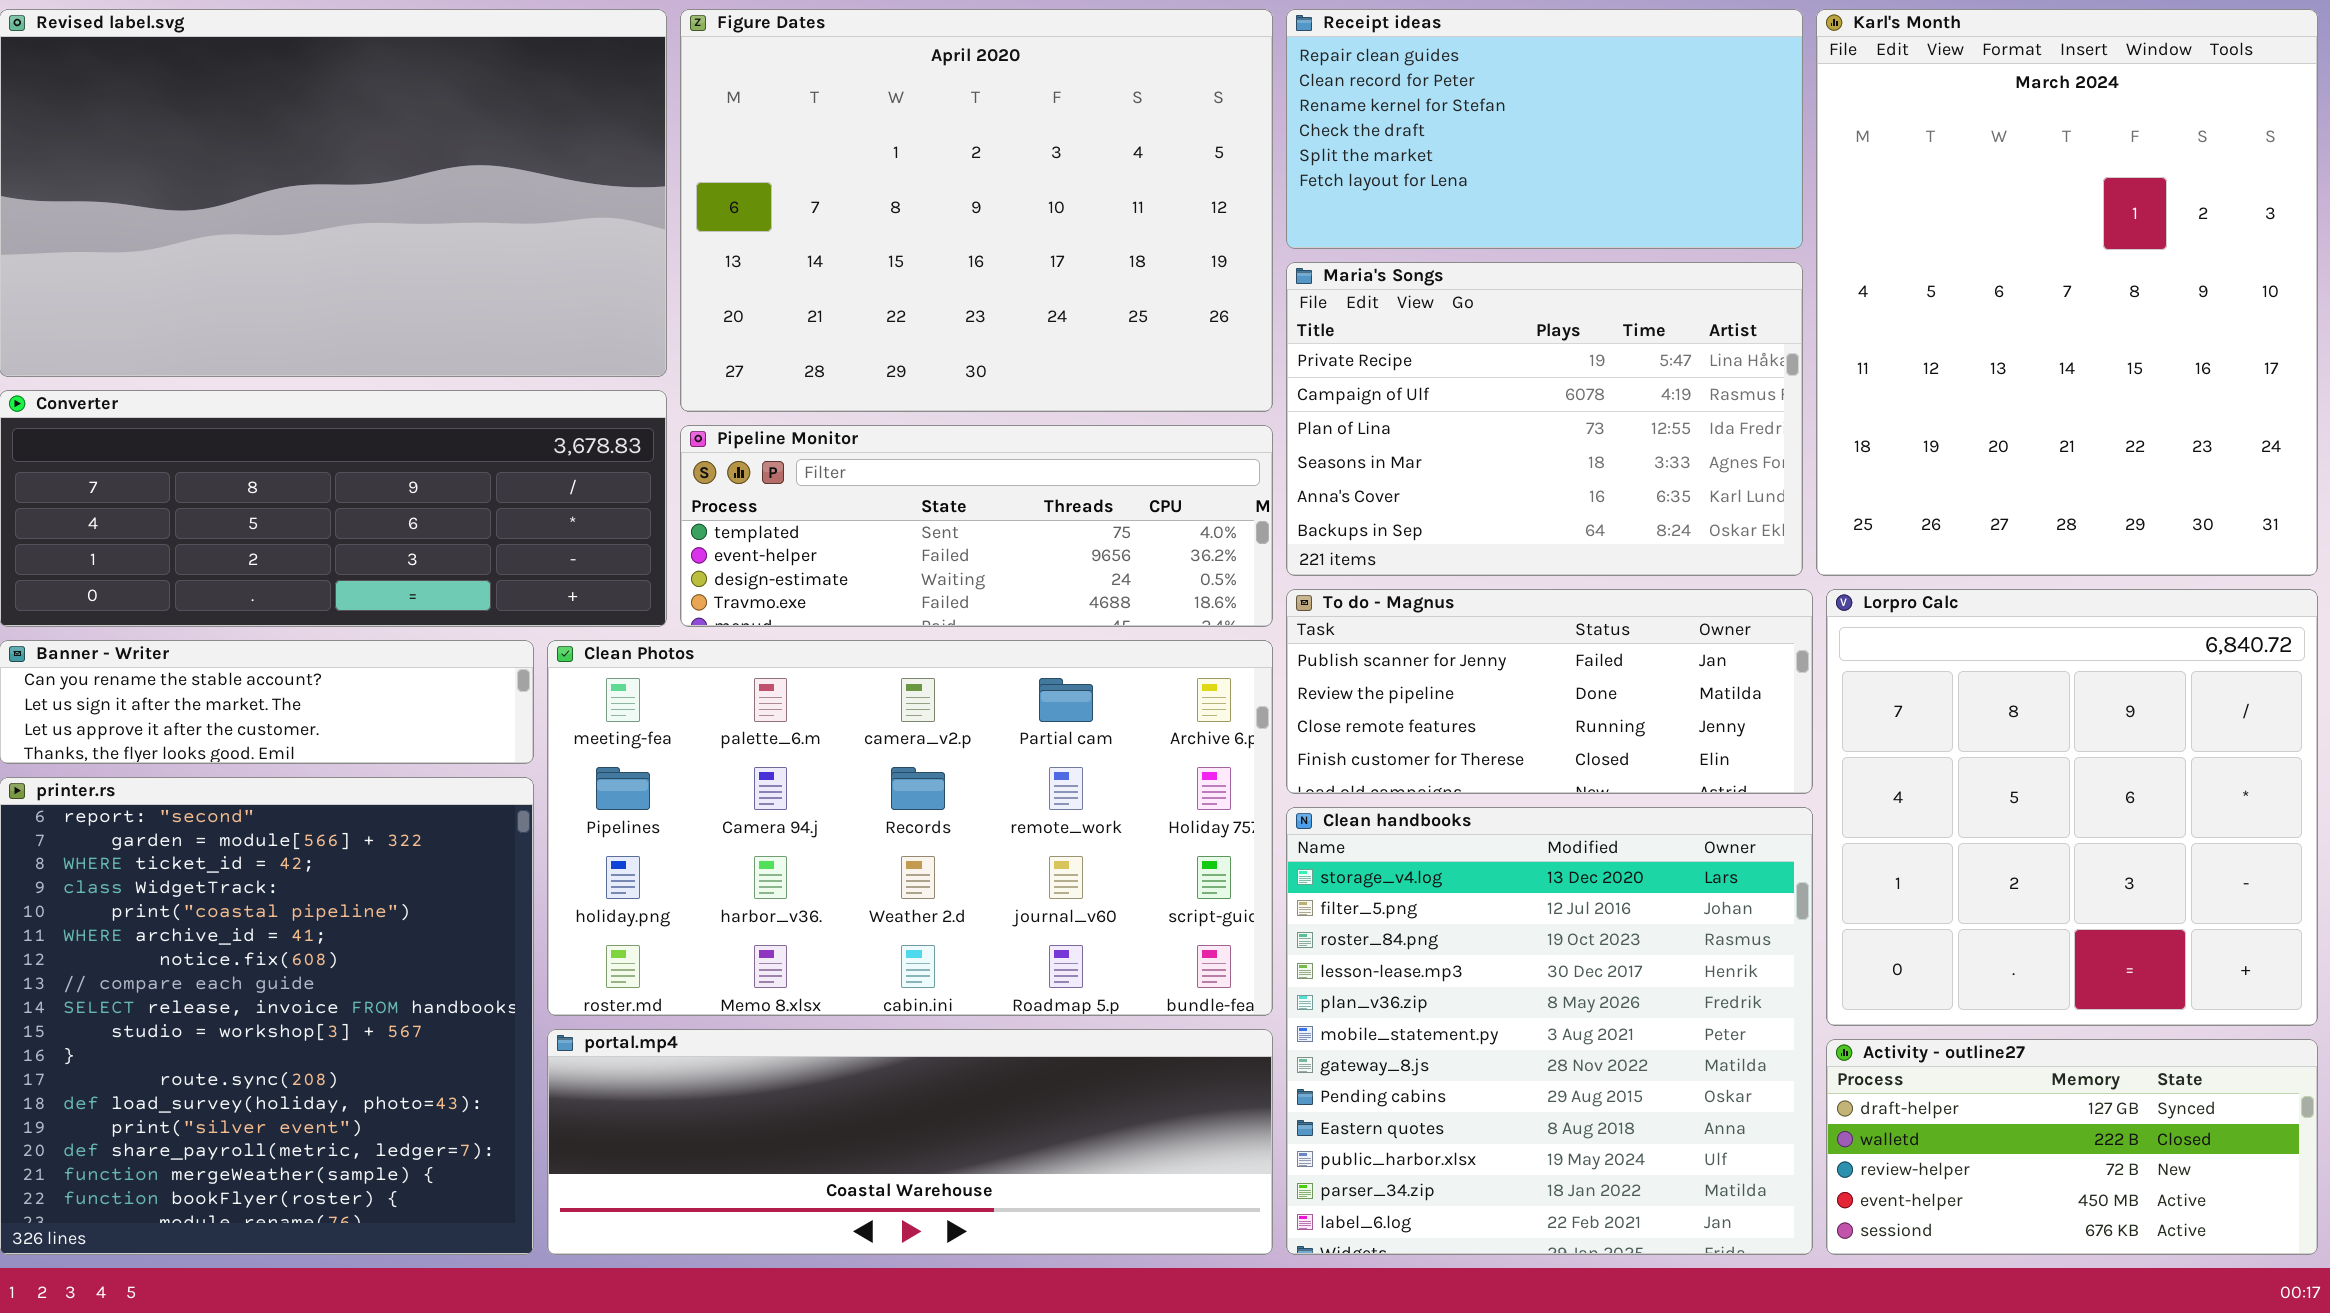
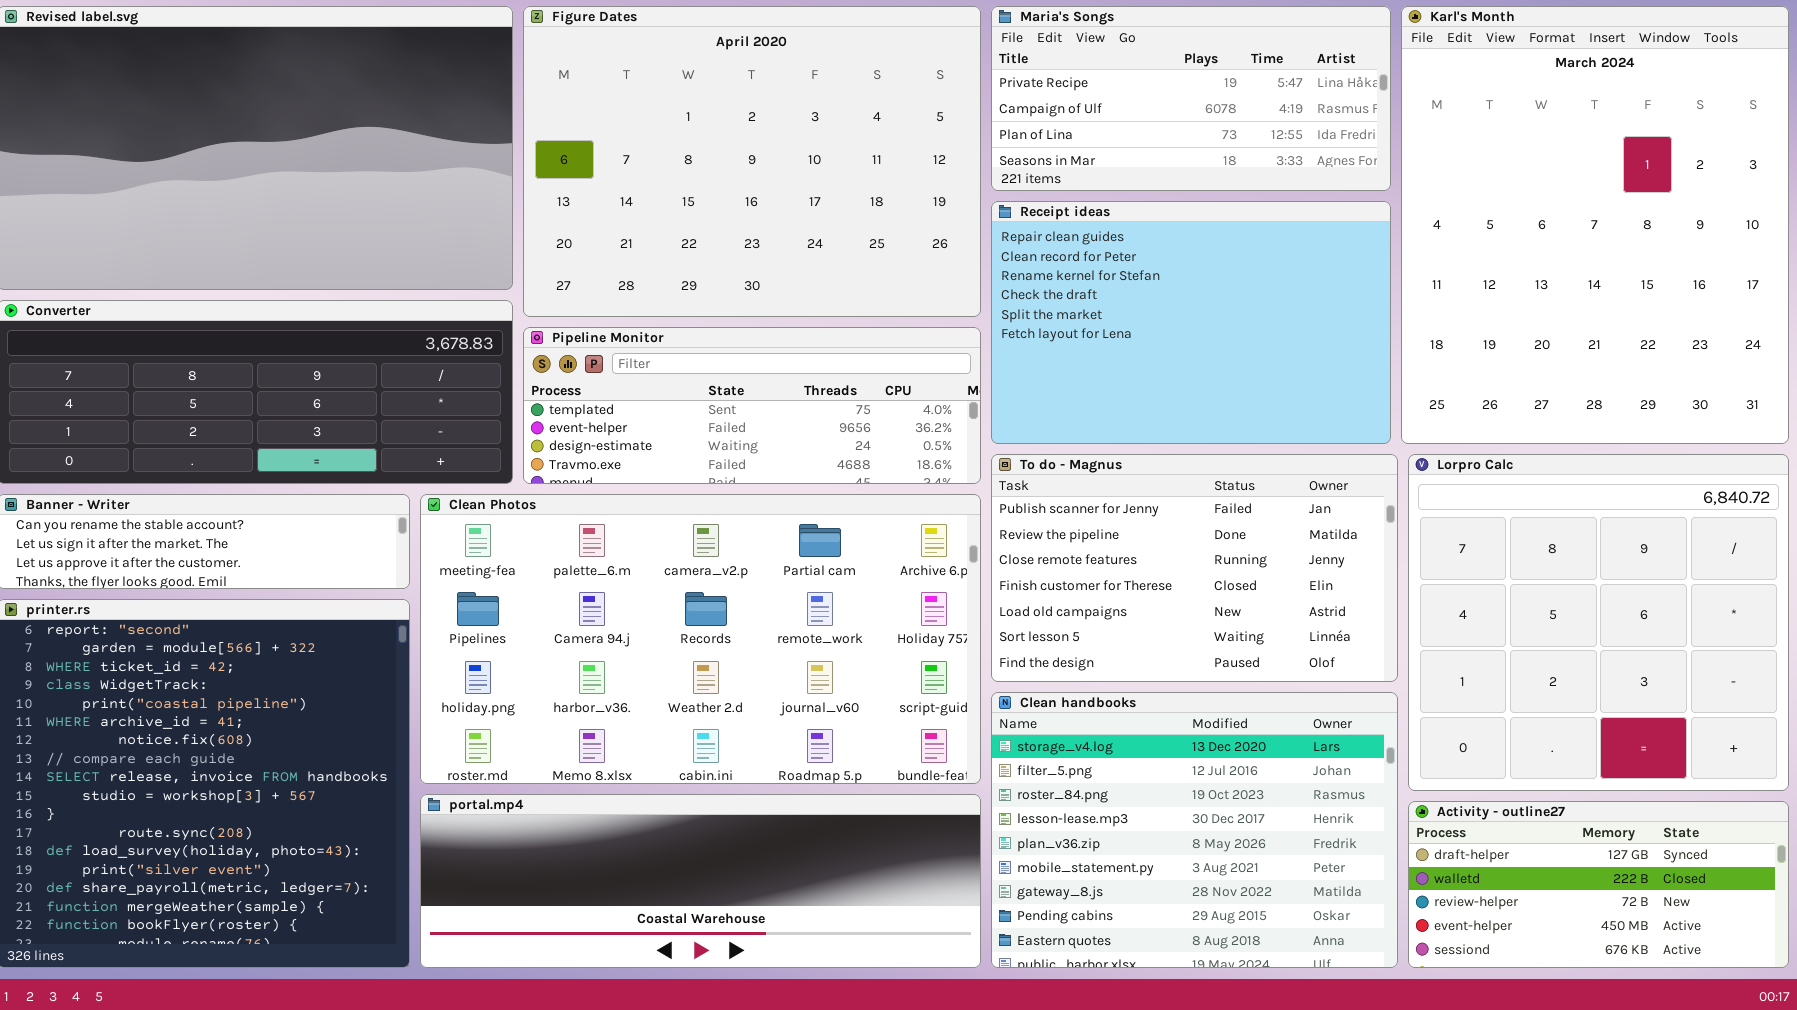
Receipt ideas: [1286,9,1803,249] -> [991,201,1391,444], moved, resized
Maria's Songs: [1286,262,1803,576] -> [991,6,1391,191], moved, resized
To do - Magnus: [1286,589,1813,794] -> [991,454,1398,682], resized
Clean handbooks: [1286,807,1813,1255] -> [991,692,1398,968], resized

